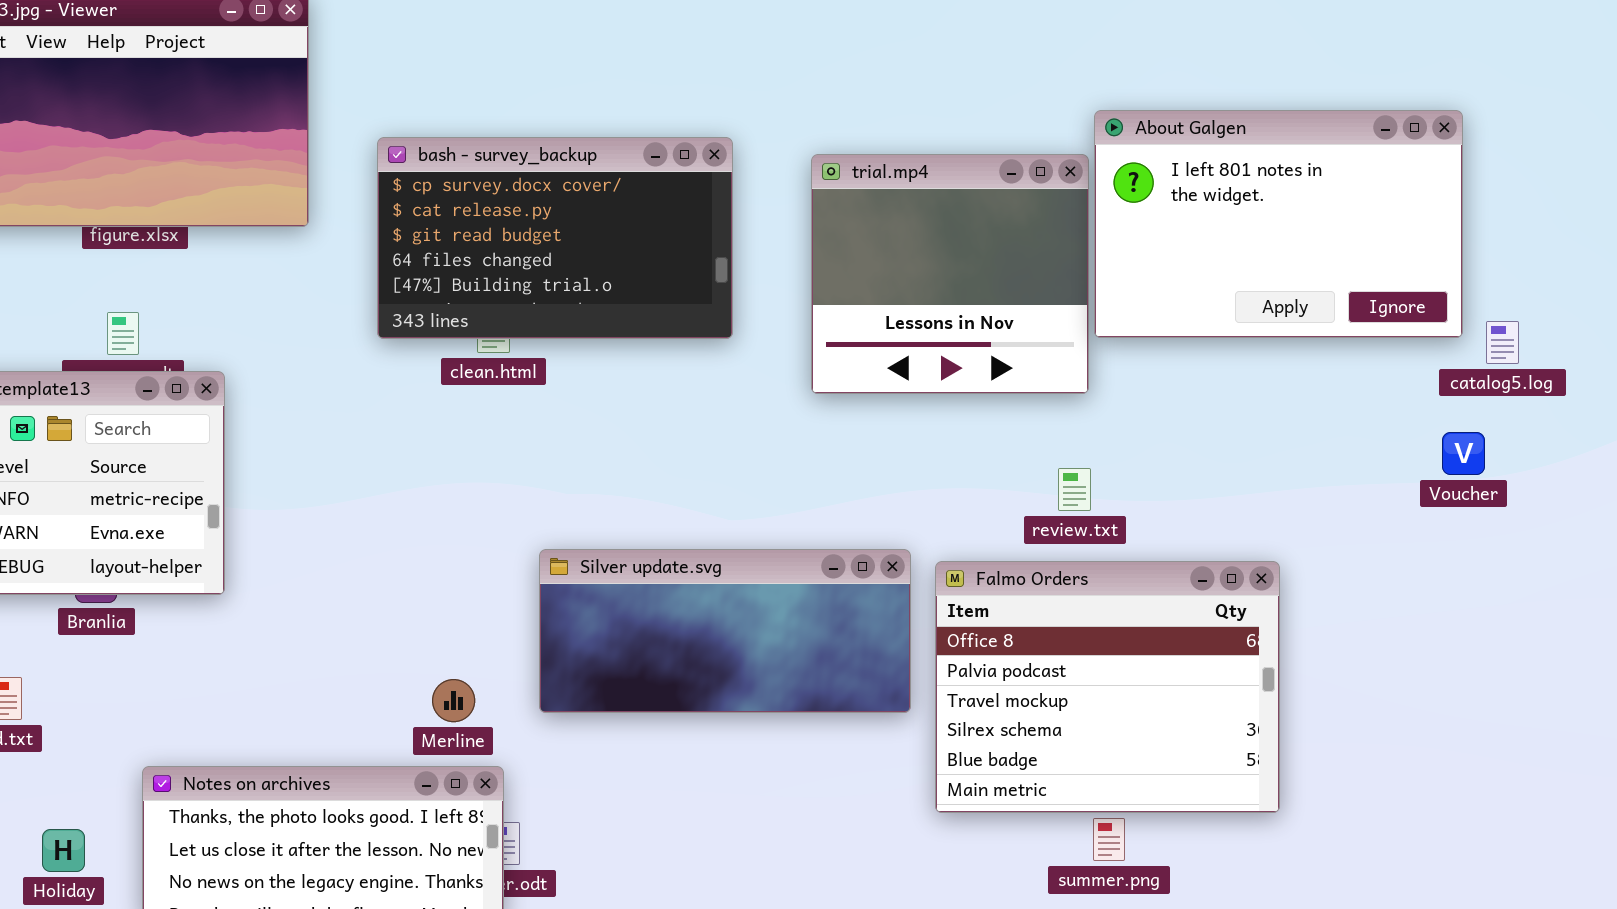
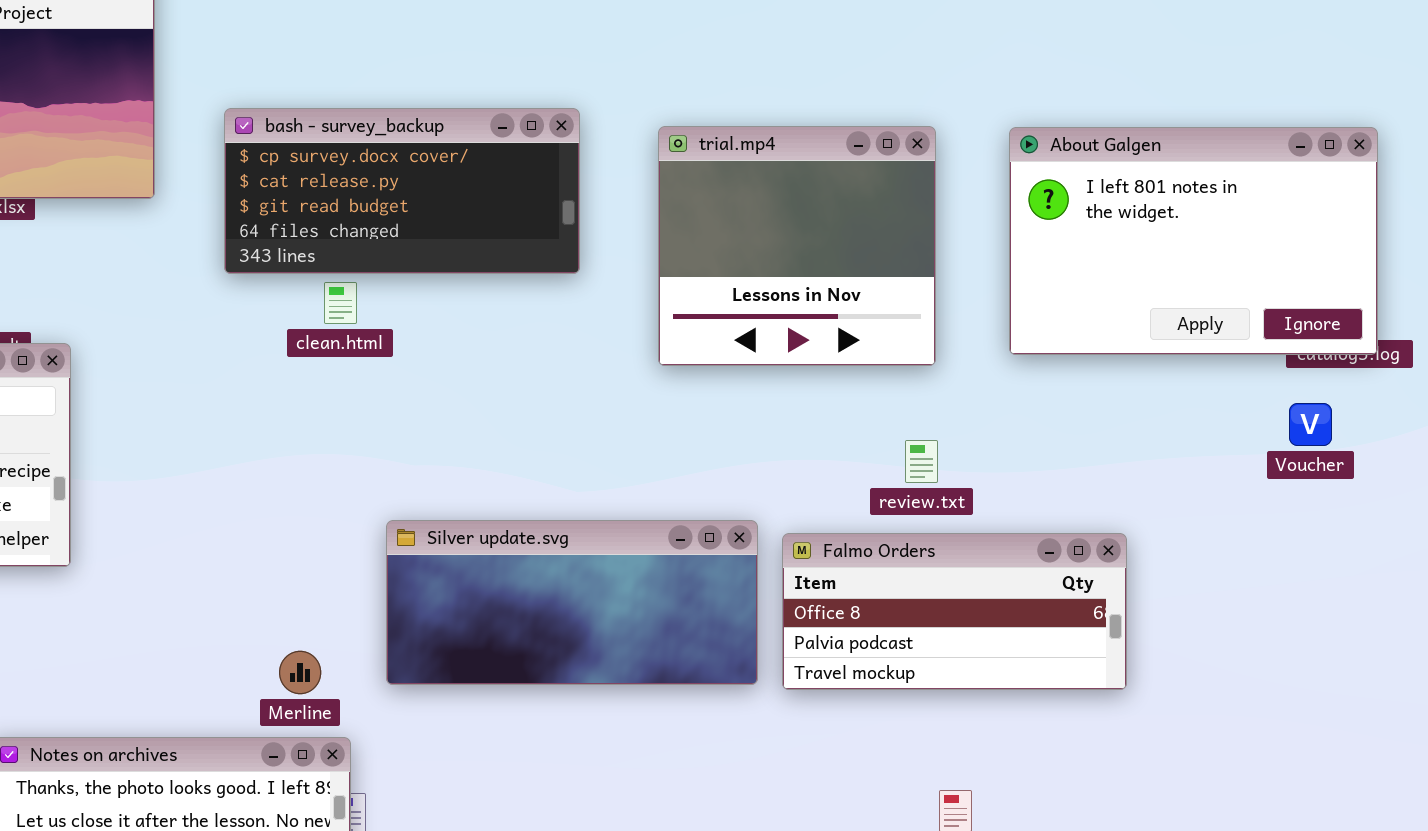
About Galgen: [1094,110,1463,338] -> [1009,127,1378,355], moved
bash - survey_backup: [377,137,733,339] -> [224,108,580,274], resized
Falmo Orders: [935,561,1280,813] -> [782,533,1127,690], resized

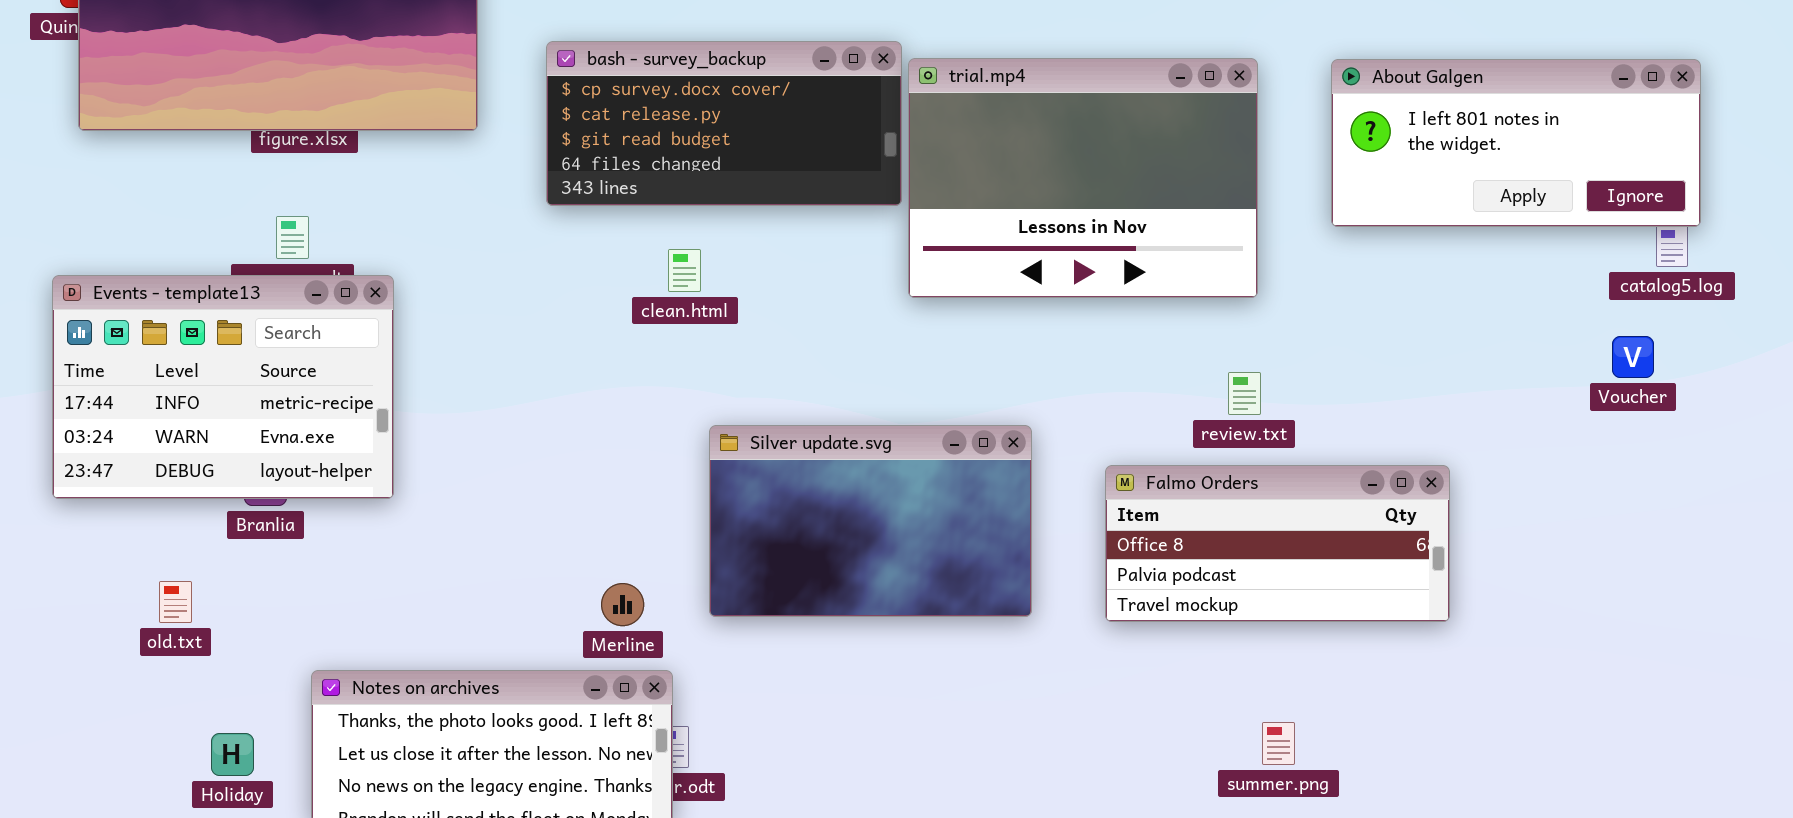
trial.mp4: [658,126,936,366] -> [908,58,1258,298], resized
About Galgen: [1009,127,1378,355] -> [1331,59,1701,227], resized
clean.html: [324,282,357,324] -> [668,249,701,292], moved
Silver update.svg: [386,520,758,685] -> [709,425,1032,617], resized

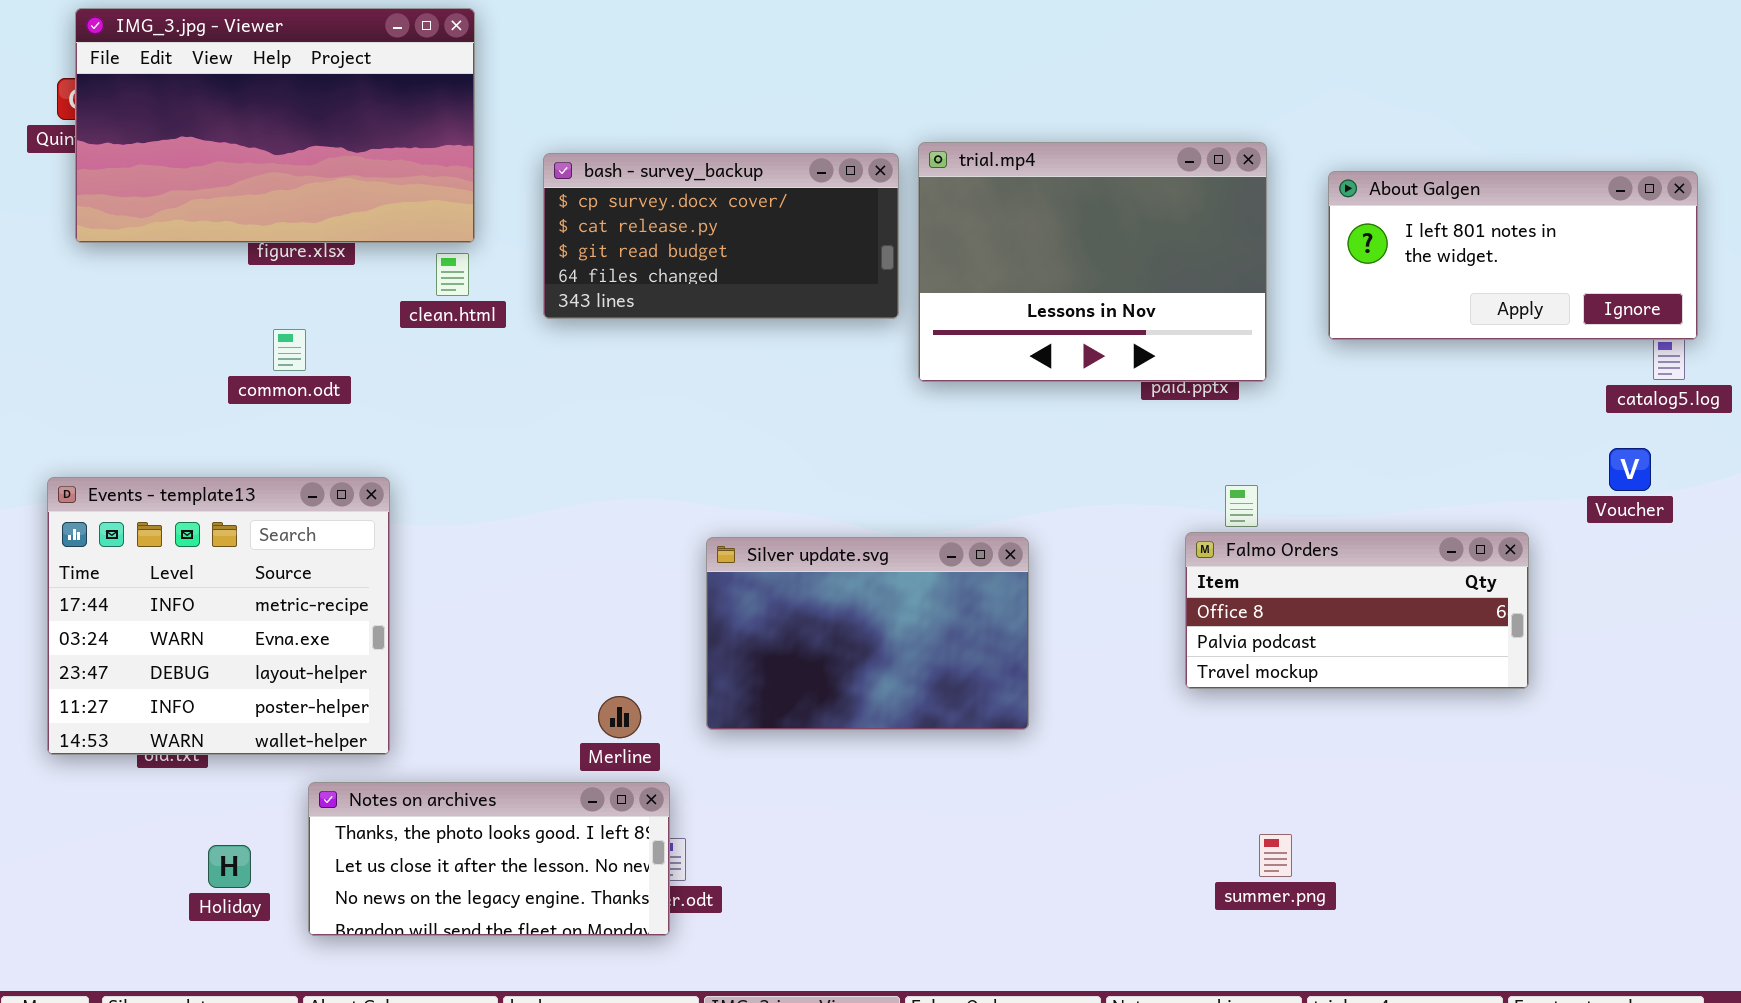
trial.mp4: [908,58,1258,298] -> [918,142,1267,382], moved
clean.html: [668,249,701,292] -> [436,253,469,296], moved
Events - template13: [52,275,394,499] -> [47,477,390,755], moved, resized
Falmo Orders: [1105,465,1450,622] -> [1185,532,1529,689], moved

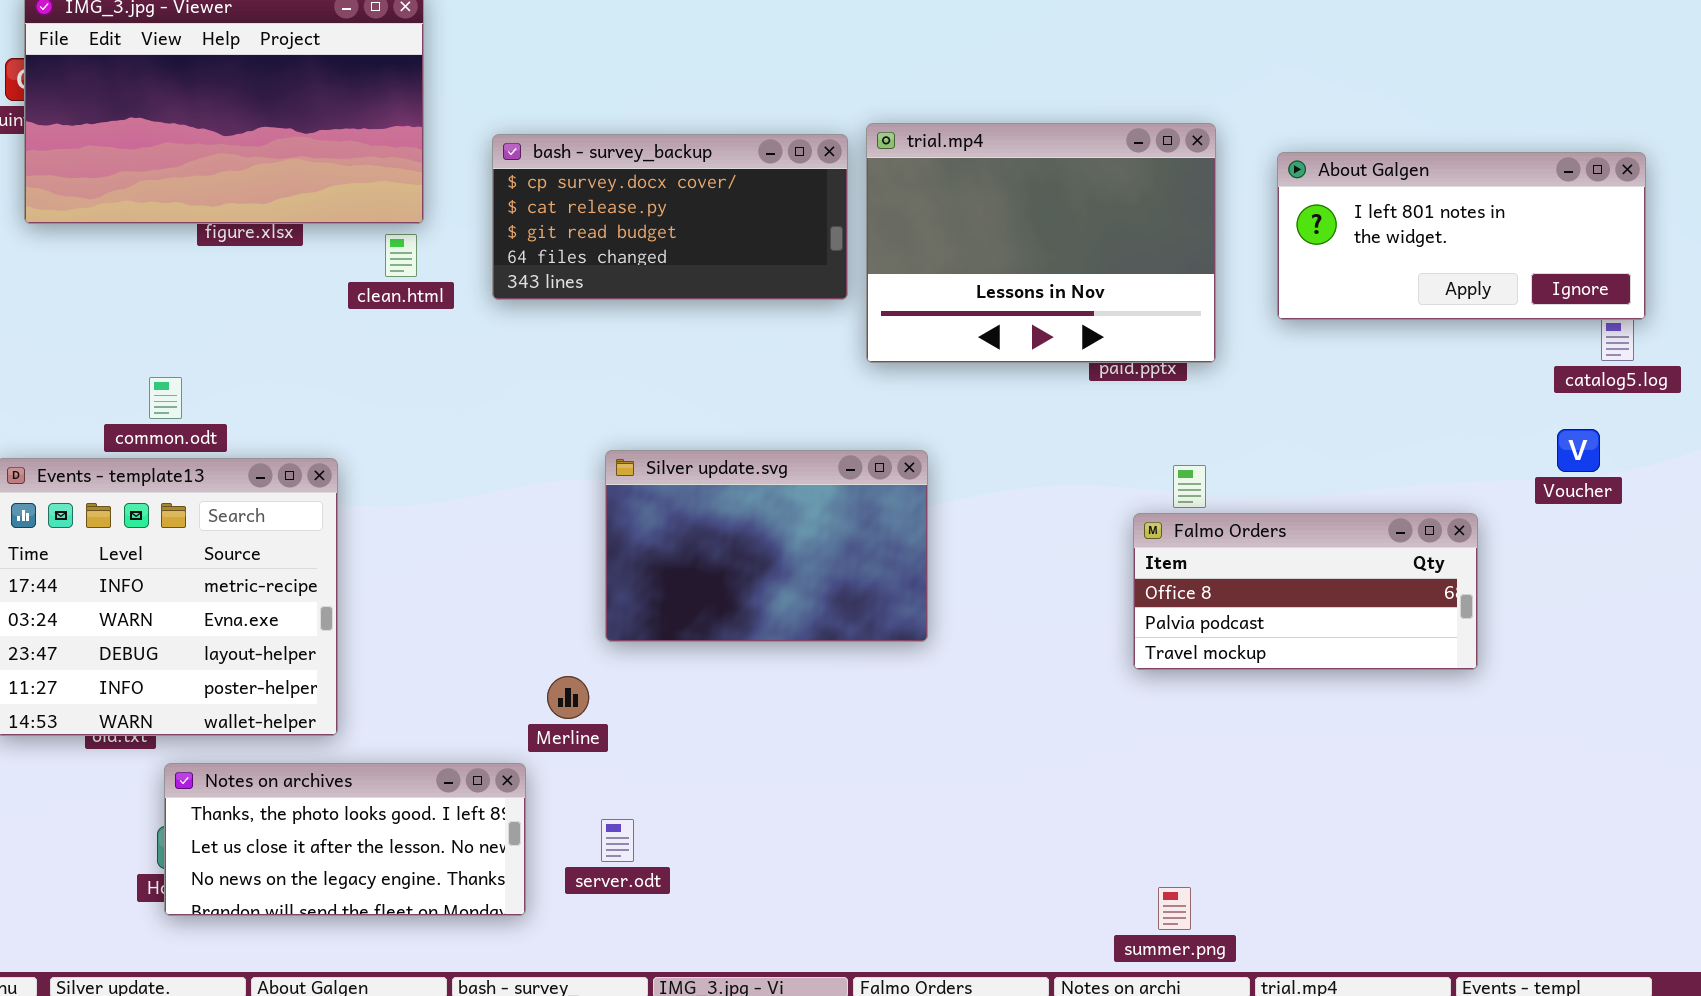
common.odt: [273,329,306,371] -> [149,377,182,419], moved
Silver update.svg: [706,537,1029,730] -> [605,450,928,642], moved
Notes on archives: [308,782,670,936] -> [164,763,526,916], moved
summer.png: [1259,834,1292,877] -> [1158,887,1191,930], moved

